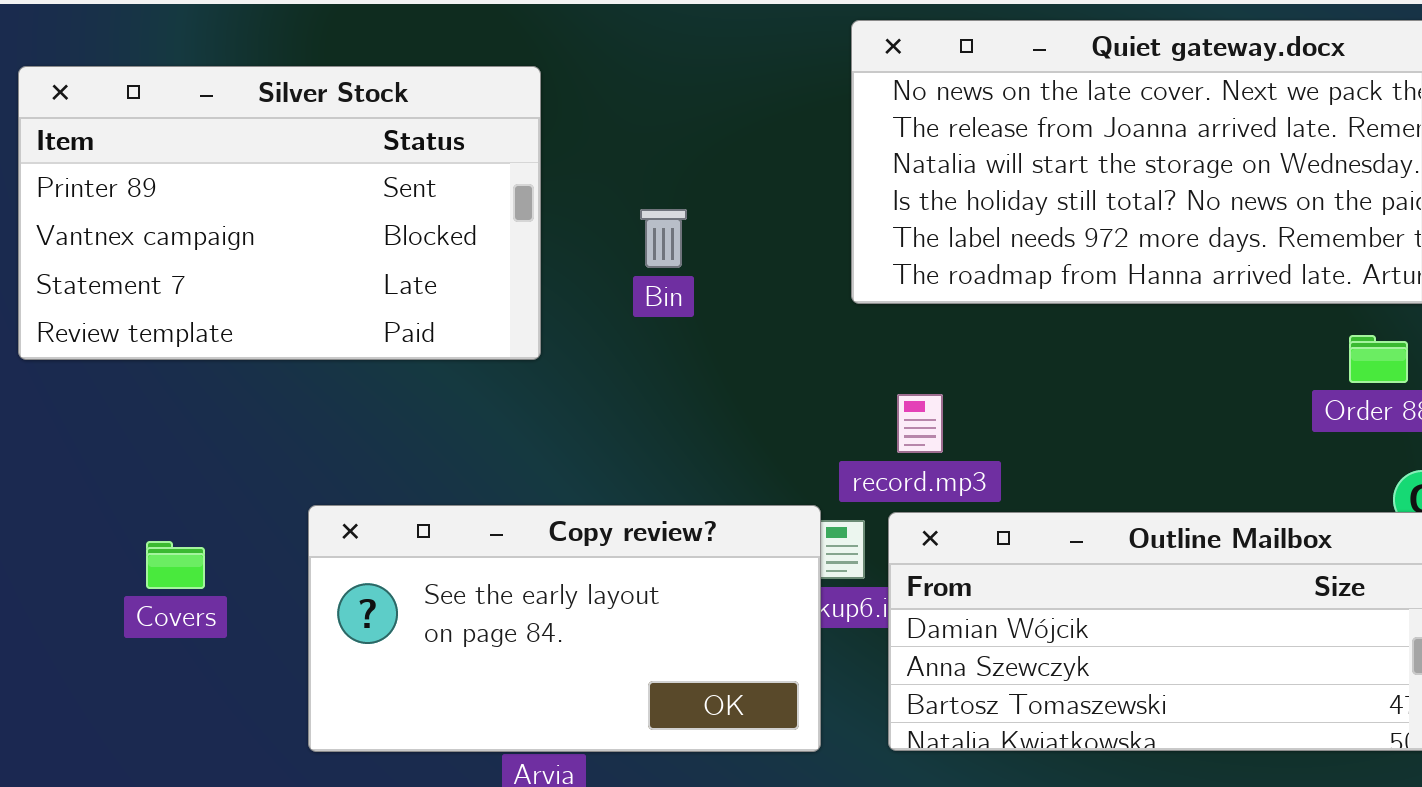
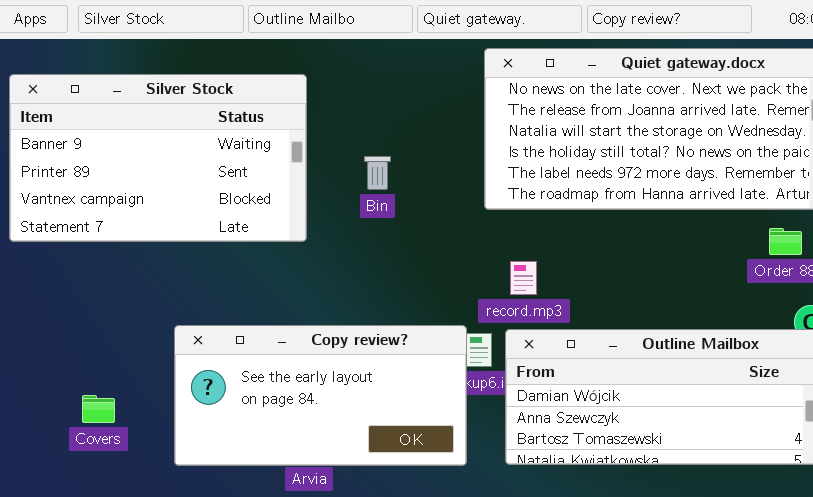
Silver Stock: [18,66,541,360] -> [9,74,307,242], scrolled up 1 row
Covers: [146,541,205,589] -> [82,395,115,423], moved

